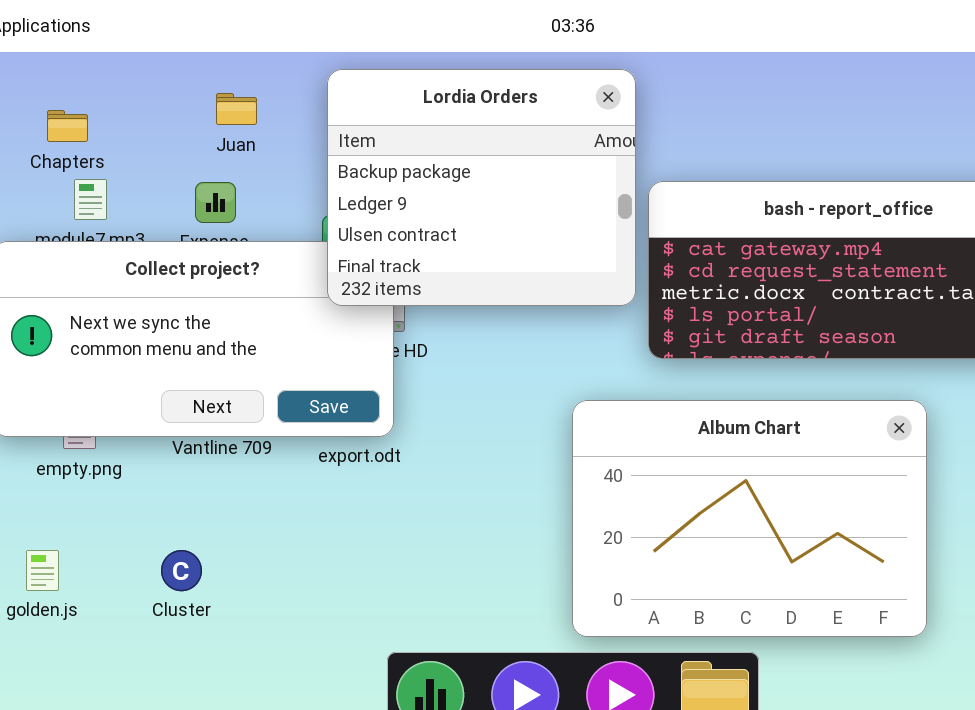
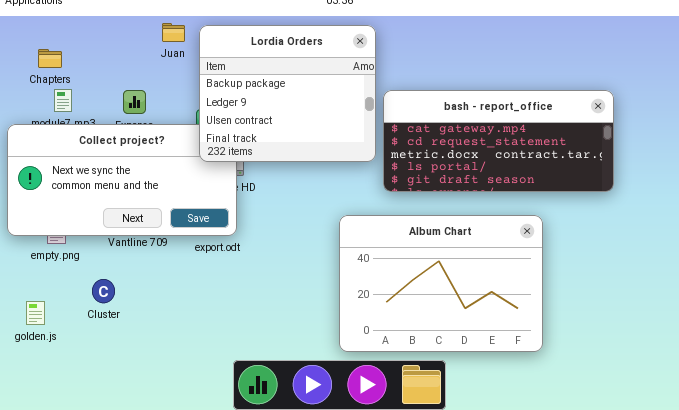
Juan: [216,93,257,125] -> [162,23,185,42], moved
Cluster: [161,550,202,591] -> [92,279,115,303], moved

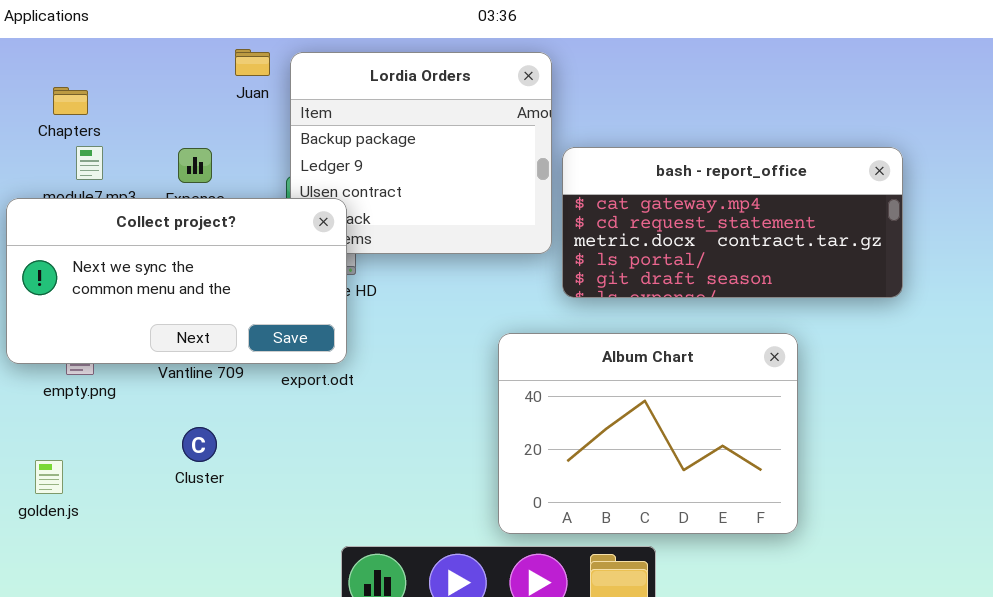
Collect project?: [7,124,237,236] -> [6,198,347,364], raised
Cluster: [92,279,115,303] -> [182,427,217,462], moved

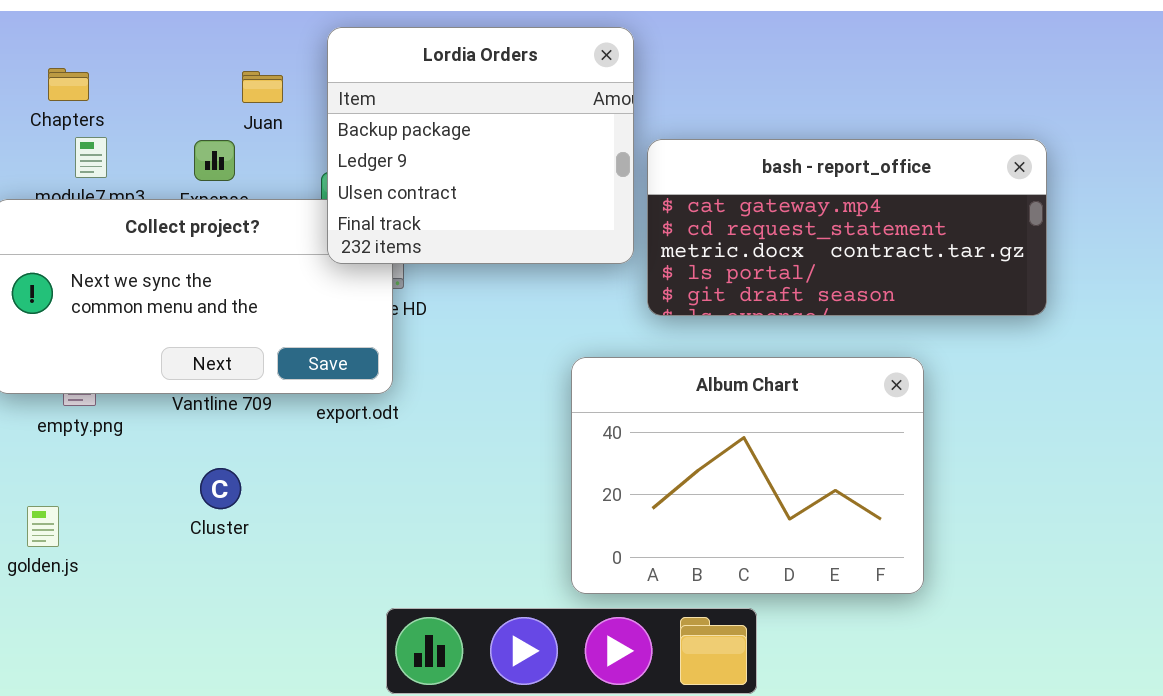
Juan: [235,49,270,76] -> [242,71,283,103], moved
Lordia Orders: [290,52,552,254] -> [327,27,634,264], raised

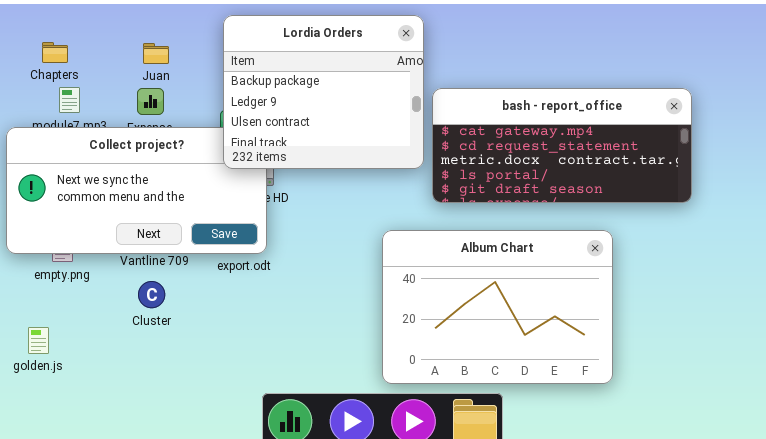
Juan: [242,71,283,103] -> [143,43,169,64], moved
Cluster: [200,468,241,509] -> [138,281,165,308], moved

